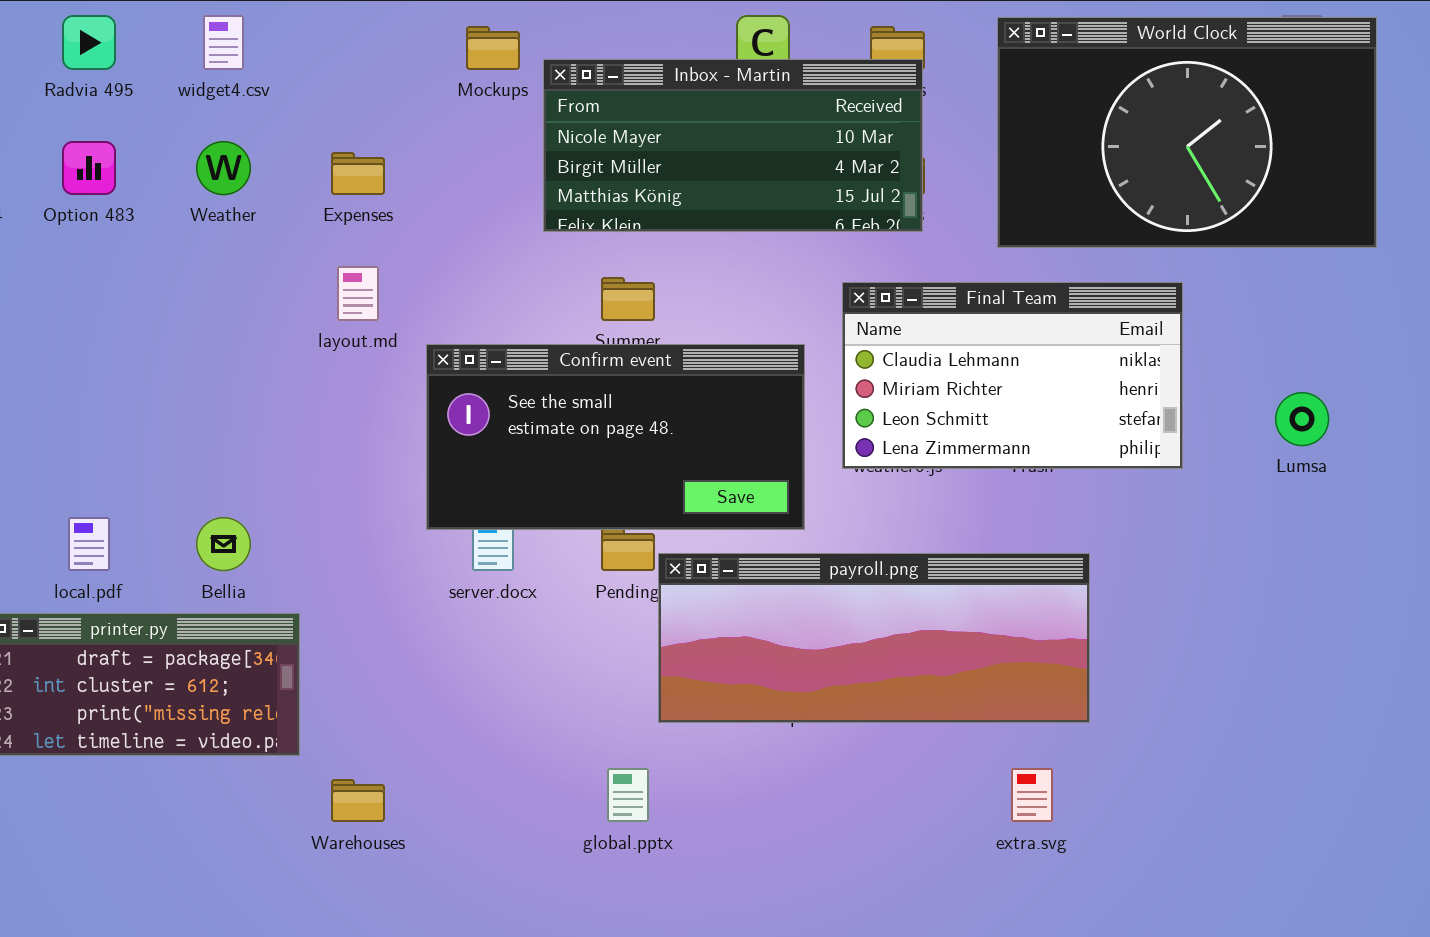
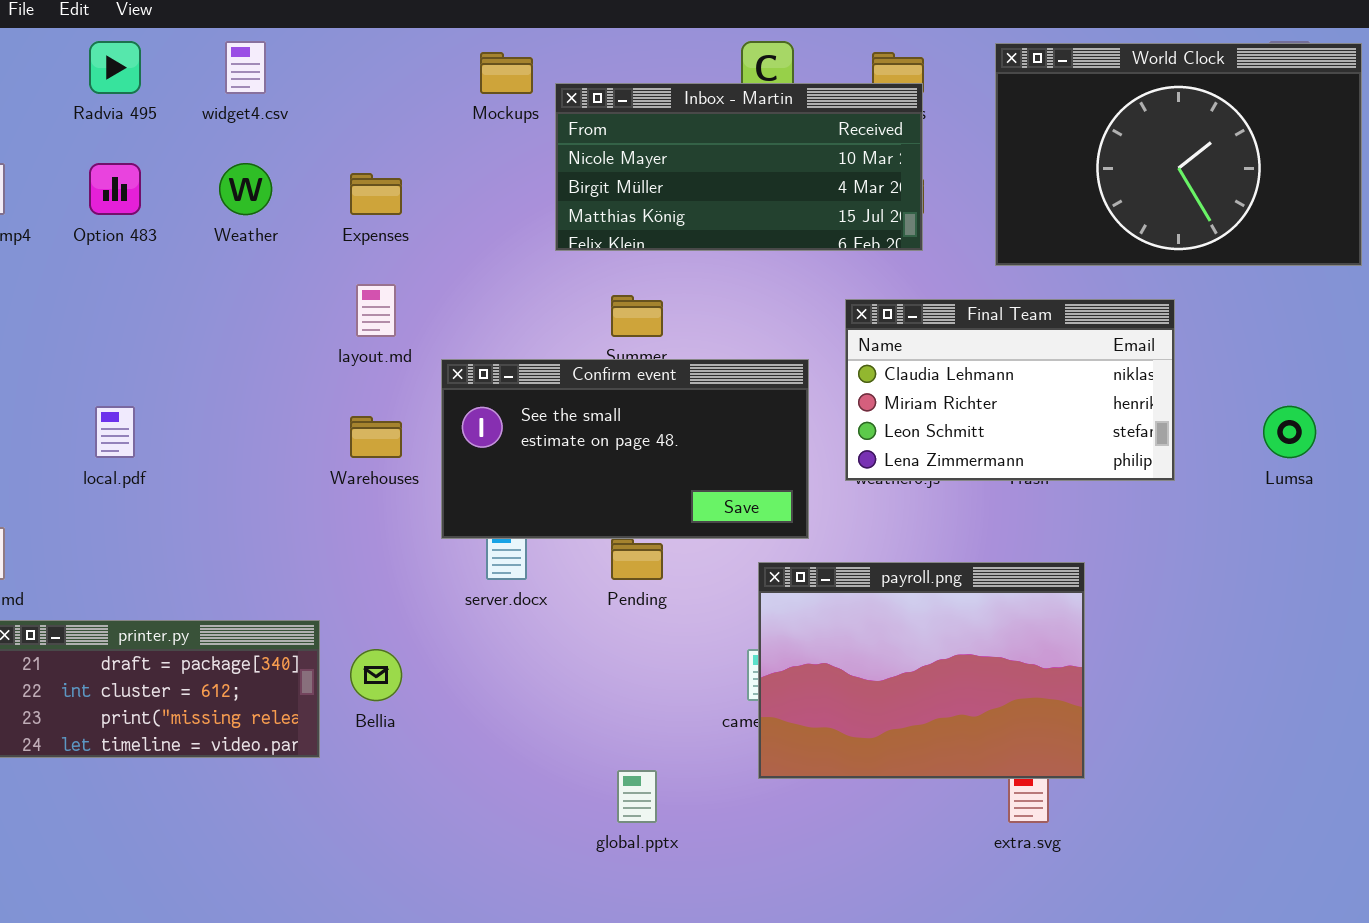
local.pdf: [68,517,110,571] -> [95,406,135,458], moved
Bellia: [196,517,251,571] -> [350,649,402,701], moved
payroll.png: [658,553,1090,723] -> [758,562,1085,779], resized
Warehouses: [331,779,385,822] -> [350,416,402,458], moved

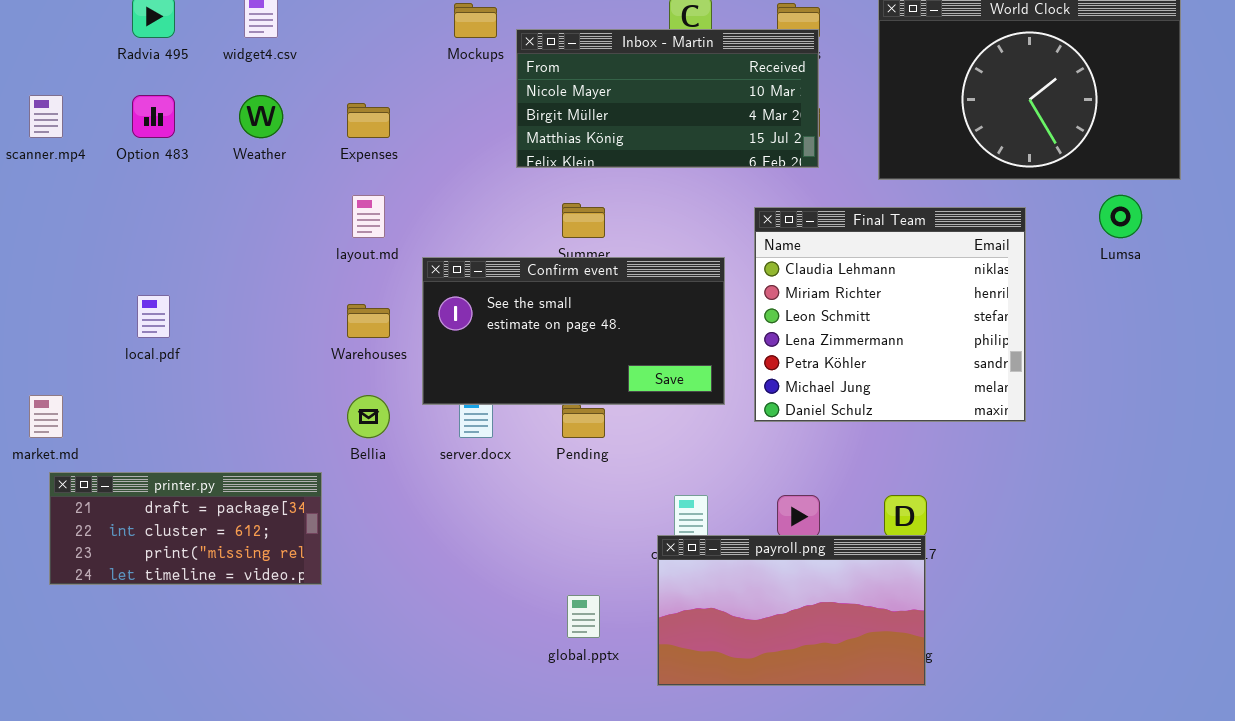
Final Team: [845,299,1175,481] -> [754,207,1026,422], resized
Lumsa: [1263,406,1316,458] -> [1099,195,1142,238], moved
payroll.png: [758,562,1085,779] -> [657,535,926,686], moved, resized
Bellia: [350,649,402,701] -> [347,395,390,438], moved

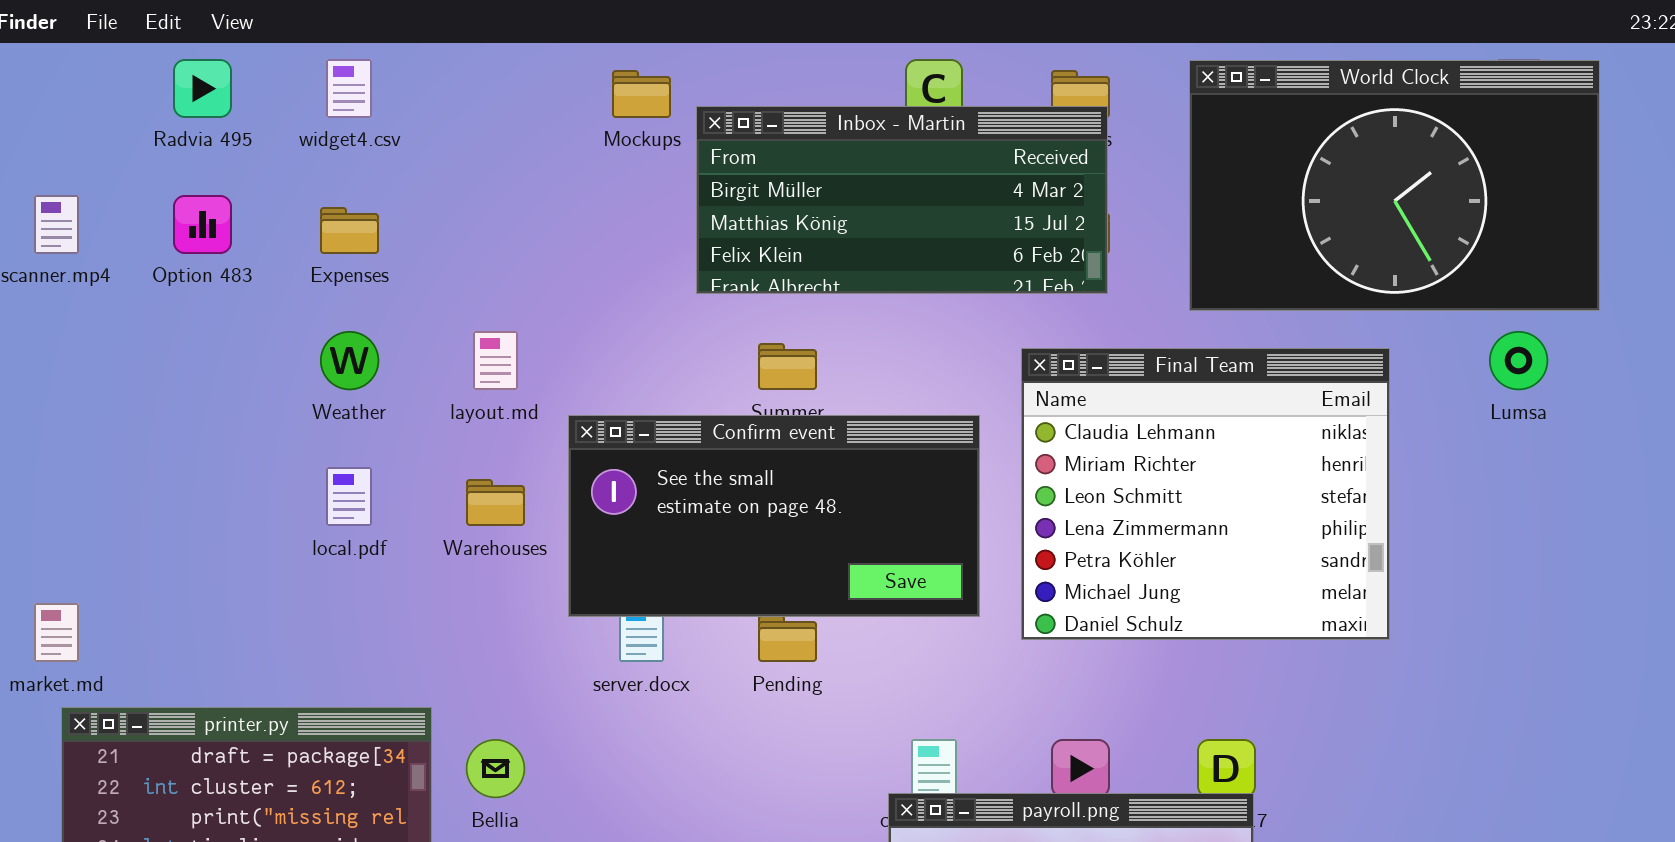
Inbox - Martin: [516,29,819,168] -> [696,106,1108,294], scrolled down 1 row
Weather: [239,95,283,138] -> [320,331,379,390], moved
Expenses: [347,103,390,138] -> [320,207,379,254], moved
local.pdf: [137,295,170,338] -> [326,467,372,526], moved
Bellia: [347,395,390,438] -> [466,739,525,798], moved

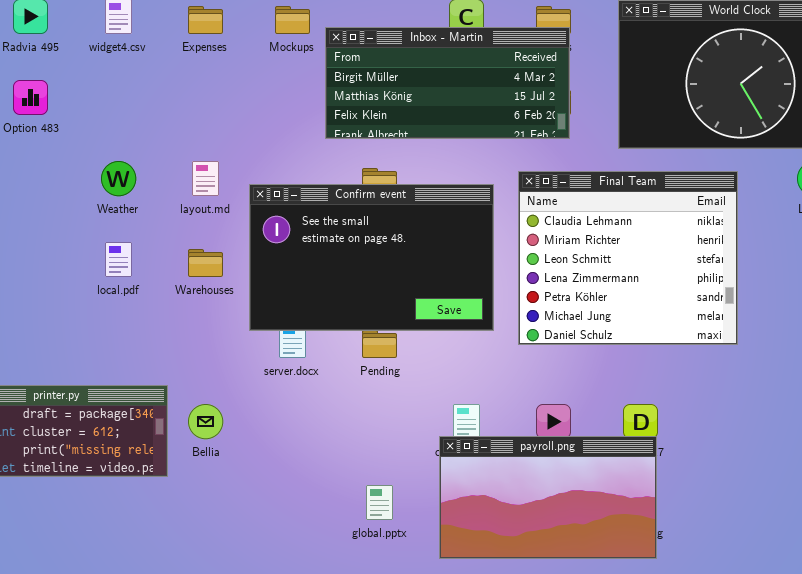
Expenses: [320,207,379,254] -> [188,6,223,34], moved
Confirm event: [568,415,980,617] -> [249,184,494,331], resized

